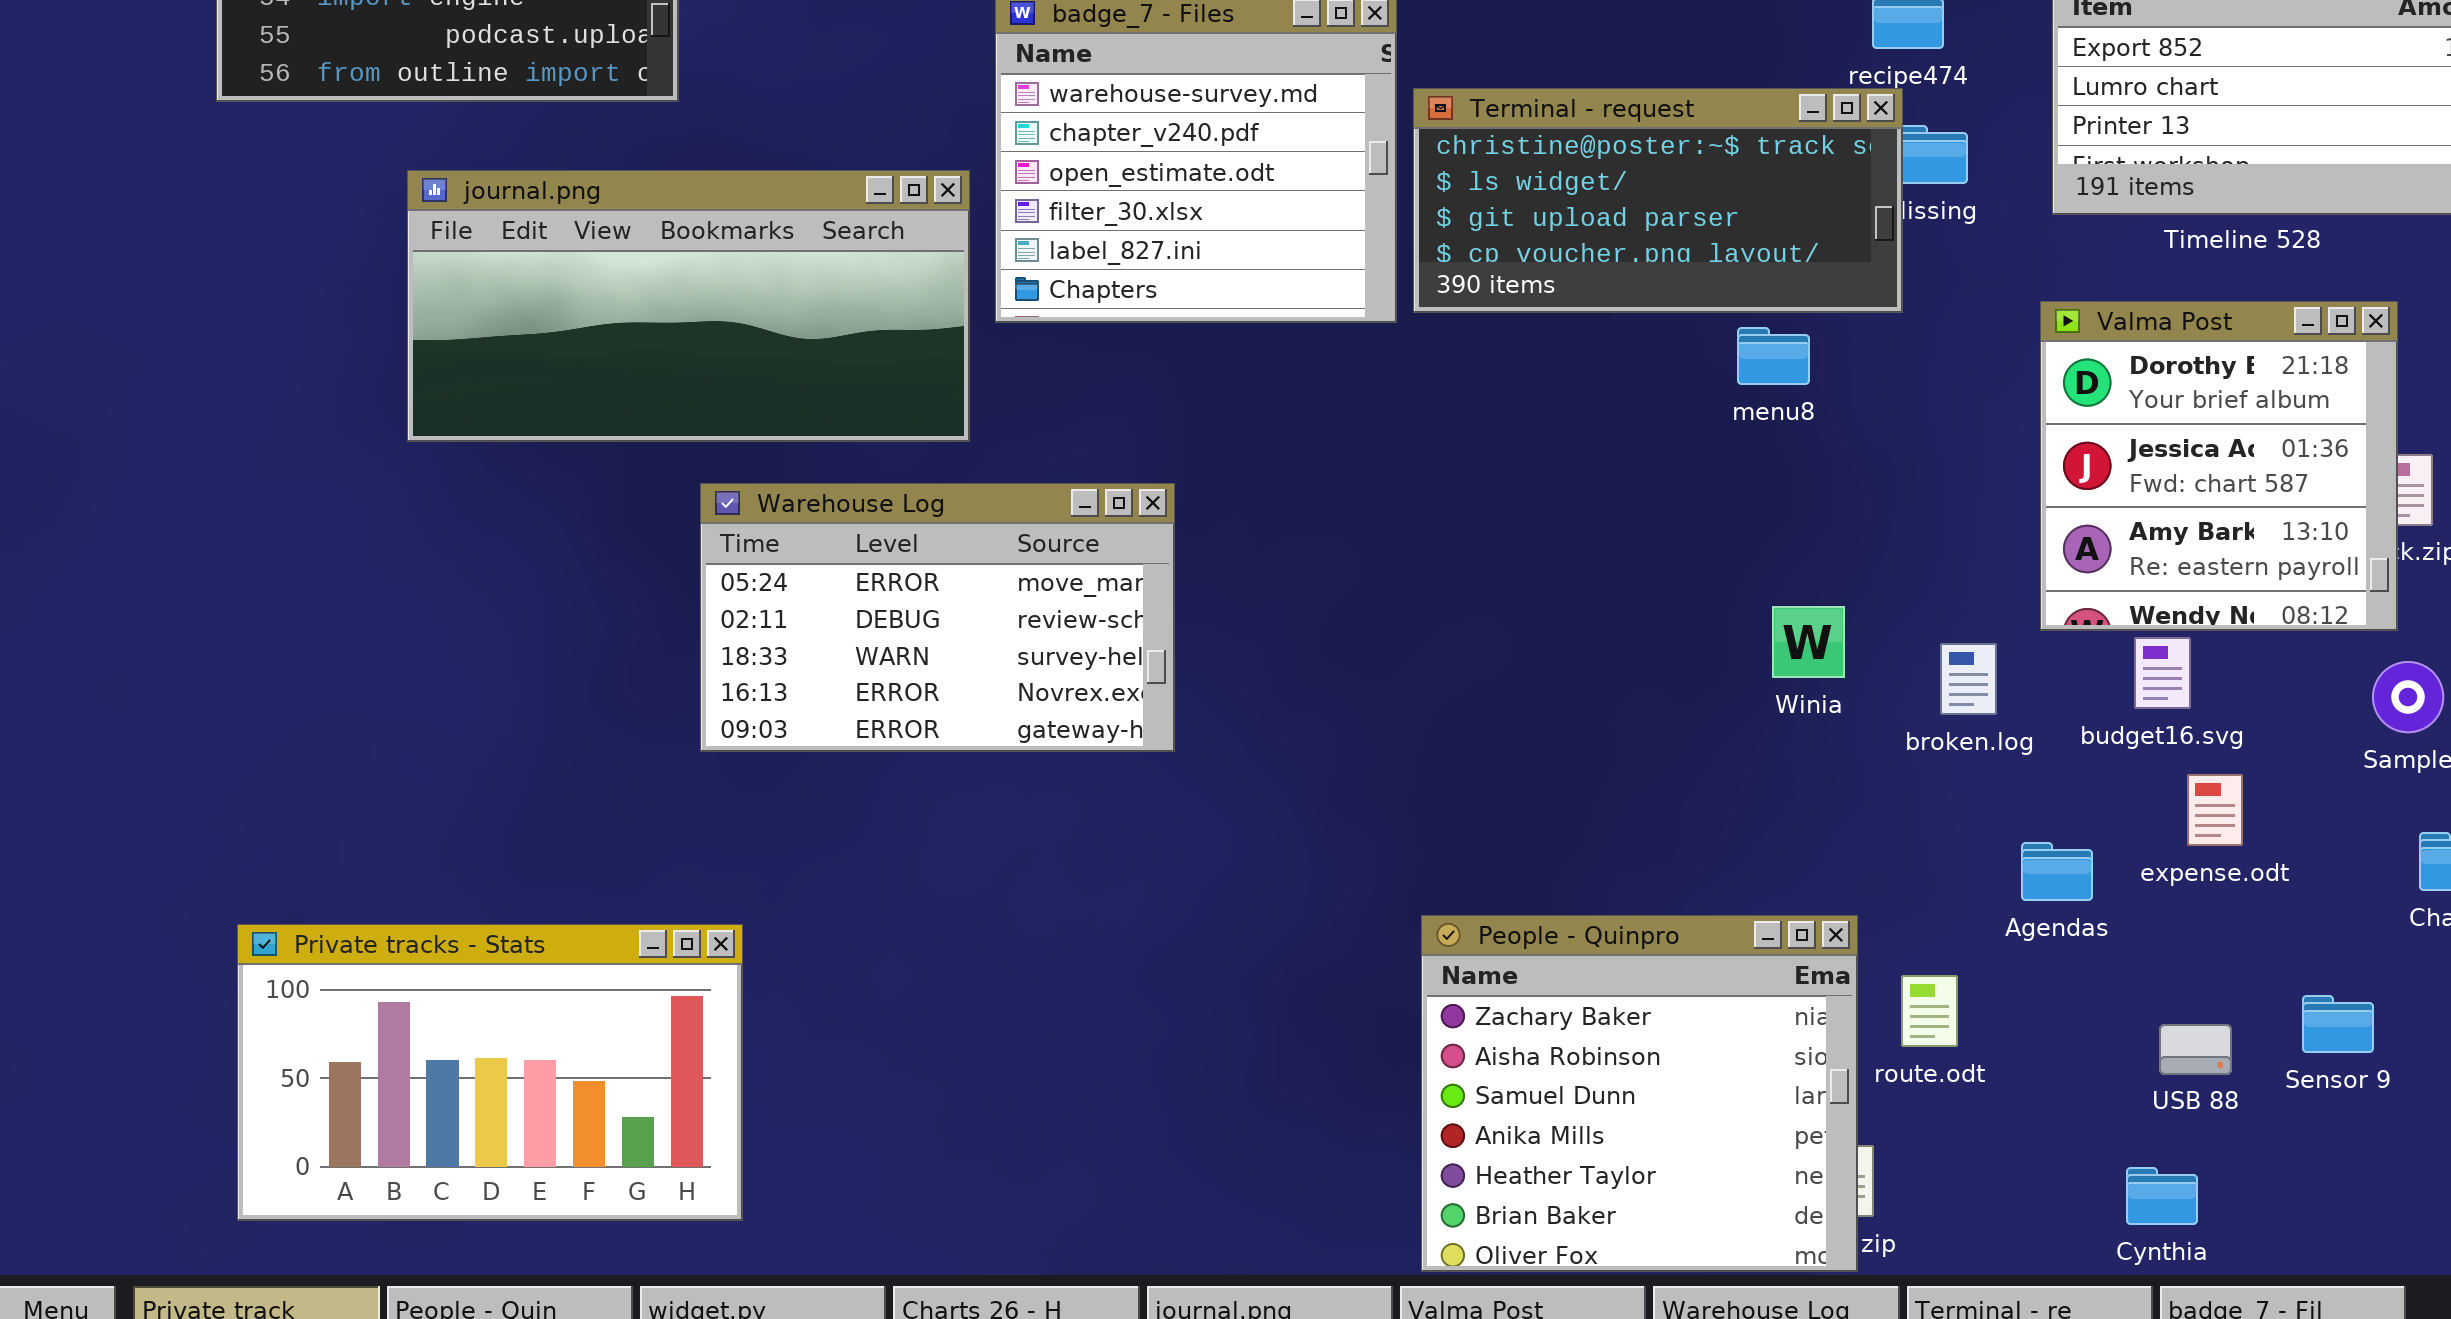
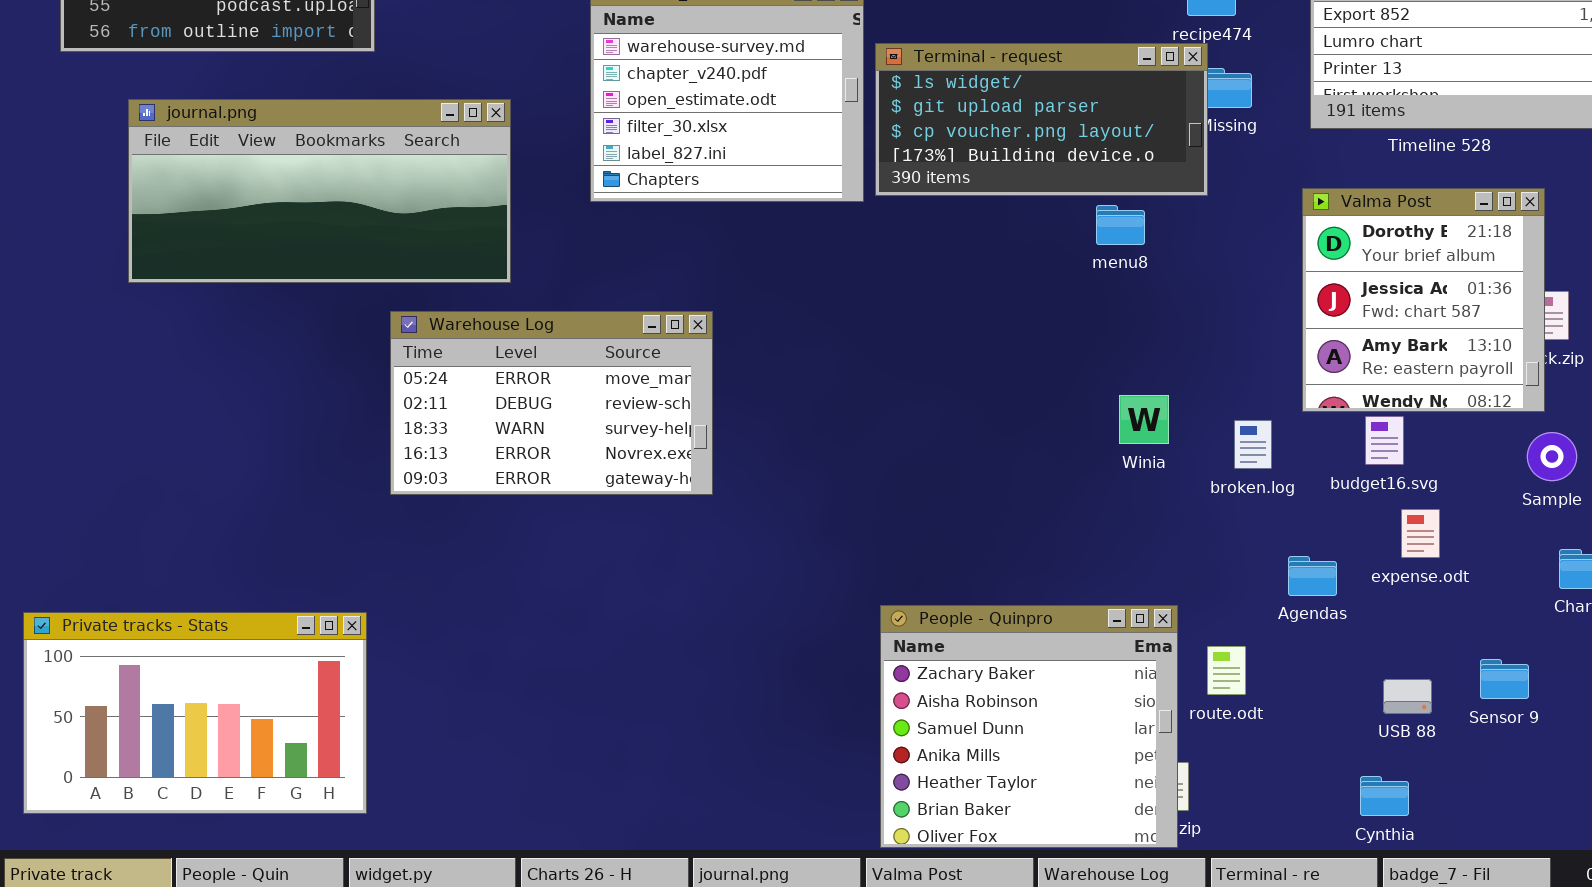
Terminal - request: [1413,88,1903,313] -> [875,43,1208,196], scrolled down 1 row
journal.png: [407,170,970,442] -> [128,99,511,283], moved
Private tracks - Stats: [237,924,743,1221] -> [23,612,367,814], moved

